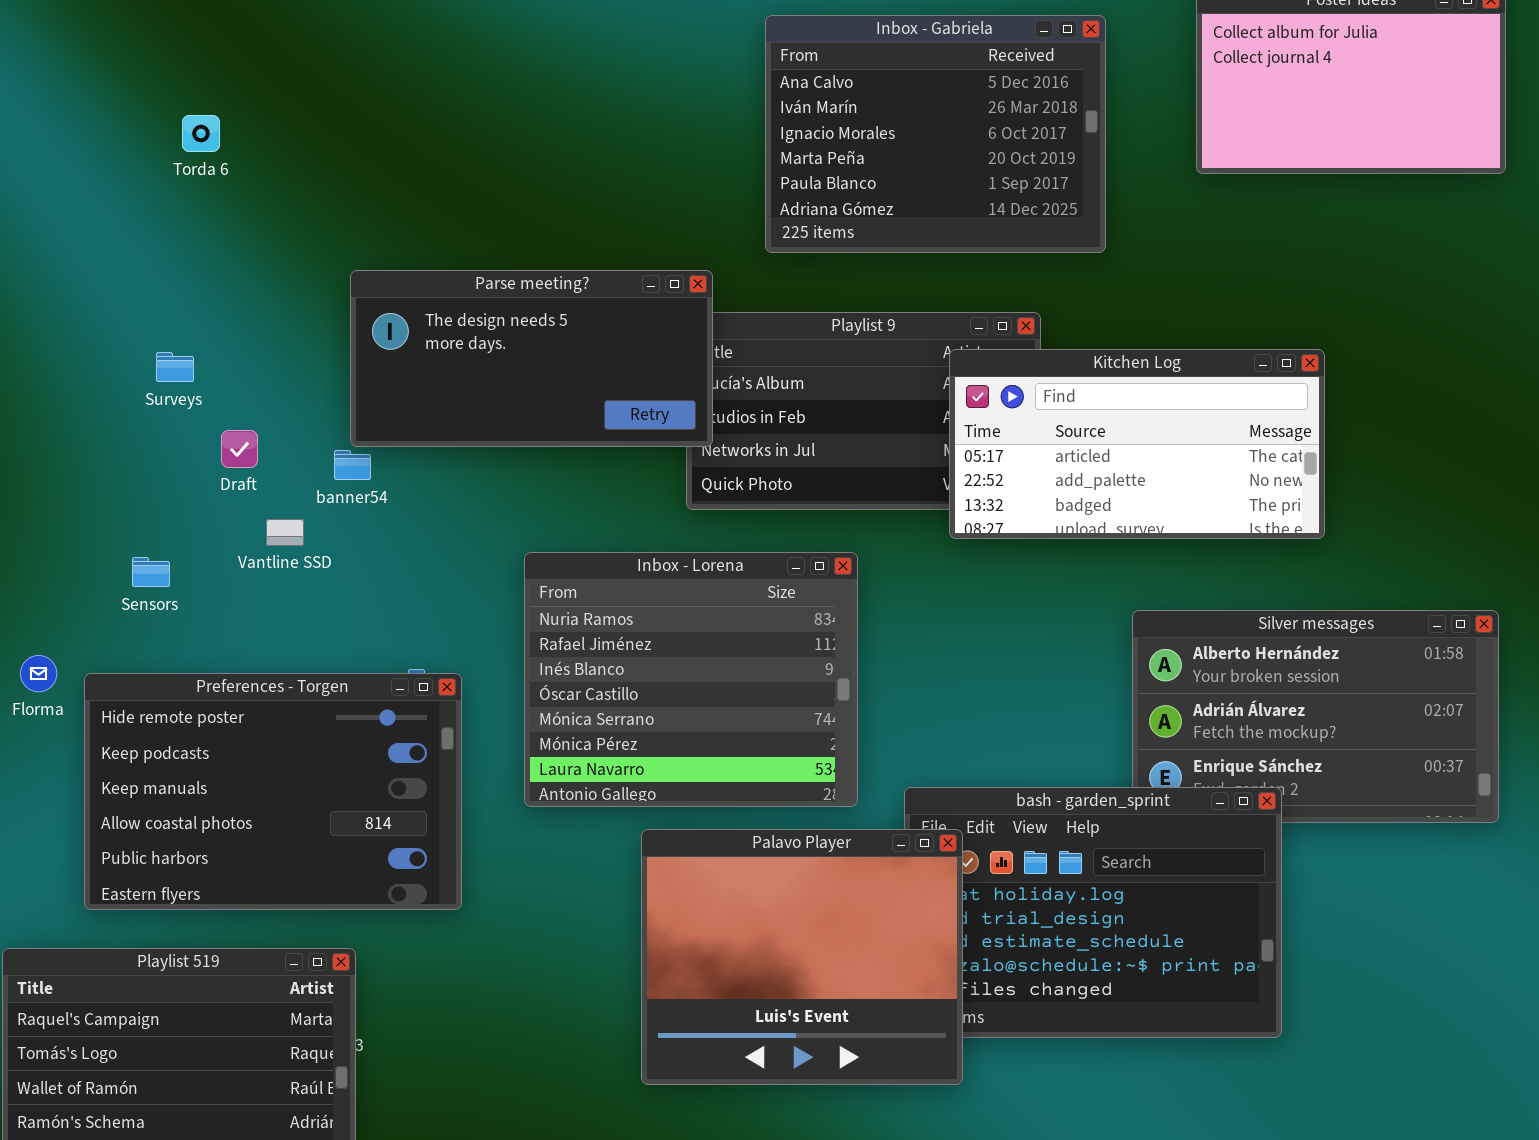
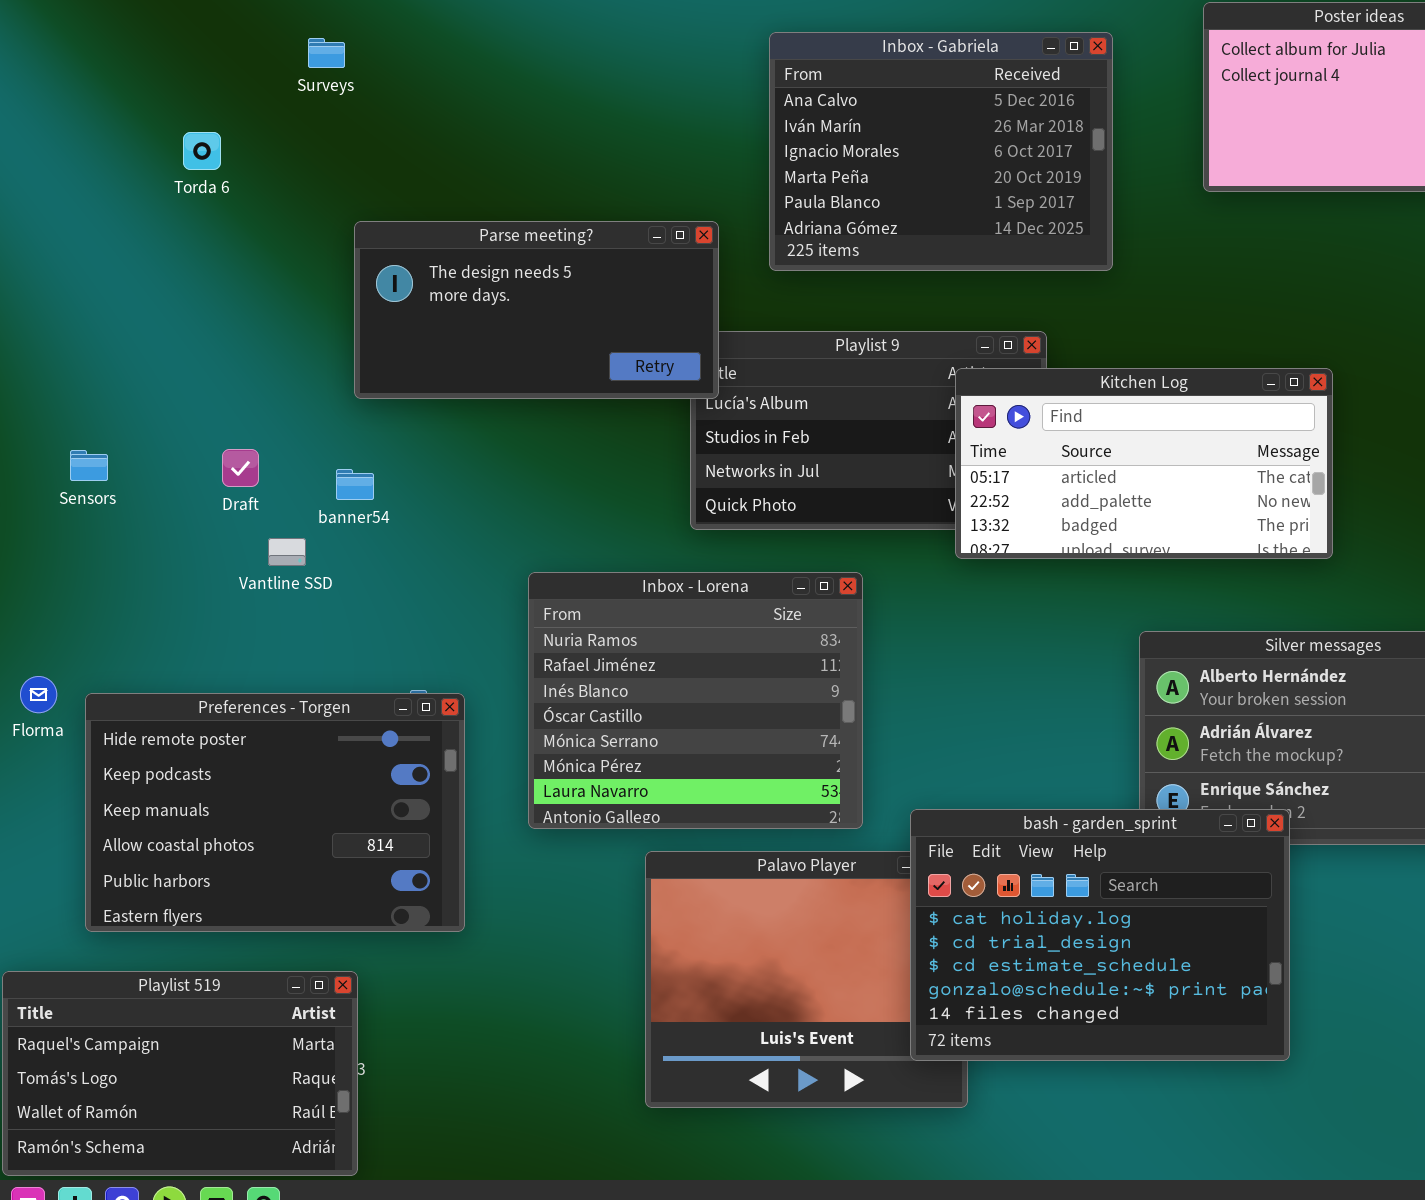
Parse meeting?: [350,270,713,447] -> [354,221,719,399], moved
Surveys: [156,352,194,382] -> [308,38,345,68], moved
Sensors: [132,557,170,587] -> [70,450,108,481], moved
bash - garden_sprint: [904,787,1282,1038] -> [910,809,1290,1061], raised

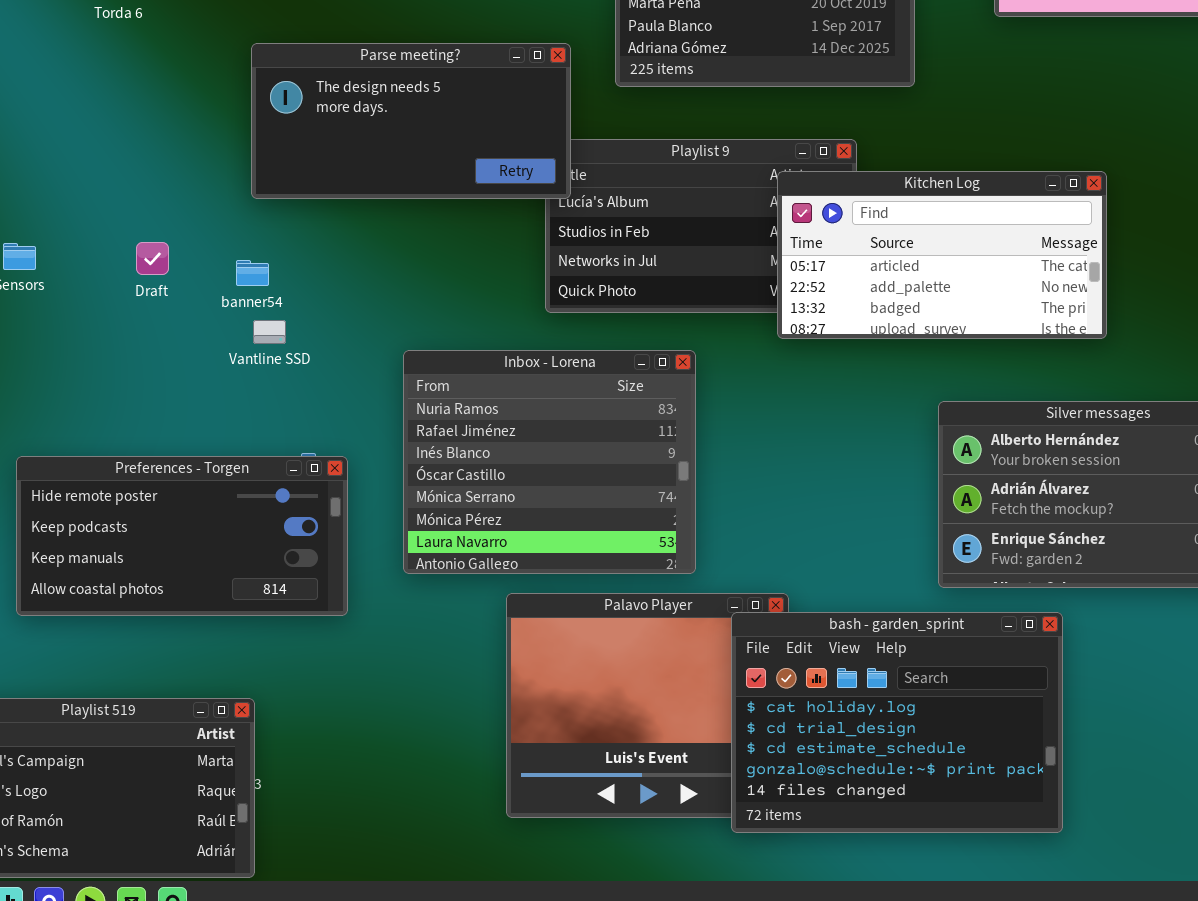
Vantline SSD: [268,538,306,566] -> [253,320,286,344], moved
Preferences - Torgen: [85,693,465,932] -> [16,456,348,616], resized
bash - garden_sprint: [910,809,1290,1061] -> [731,612,1063,833], moved

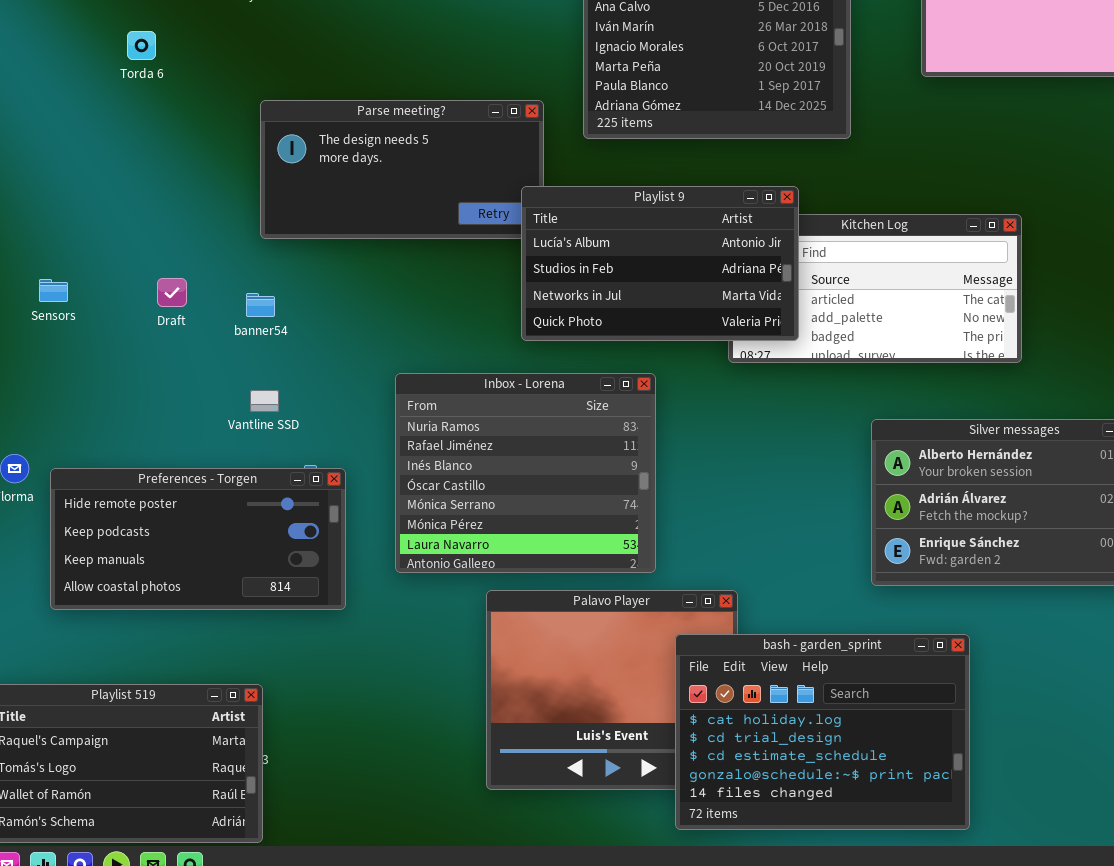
Playlist 9: [545,139,857,313] -> [521,186,799,341], raised
Vantline SSD: [253,320,286,344] -> [250,390,279,412], moved
bash - garden_sprint: [731,612,1063,833] -> [675,634,970,830], moved

